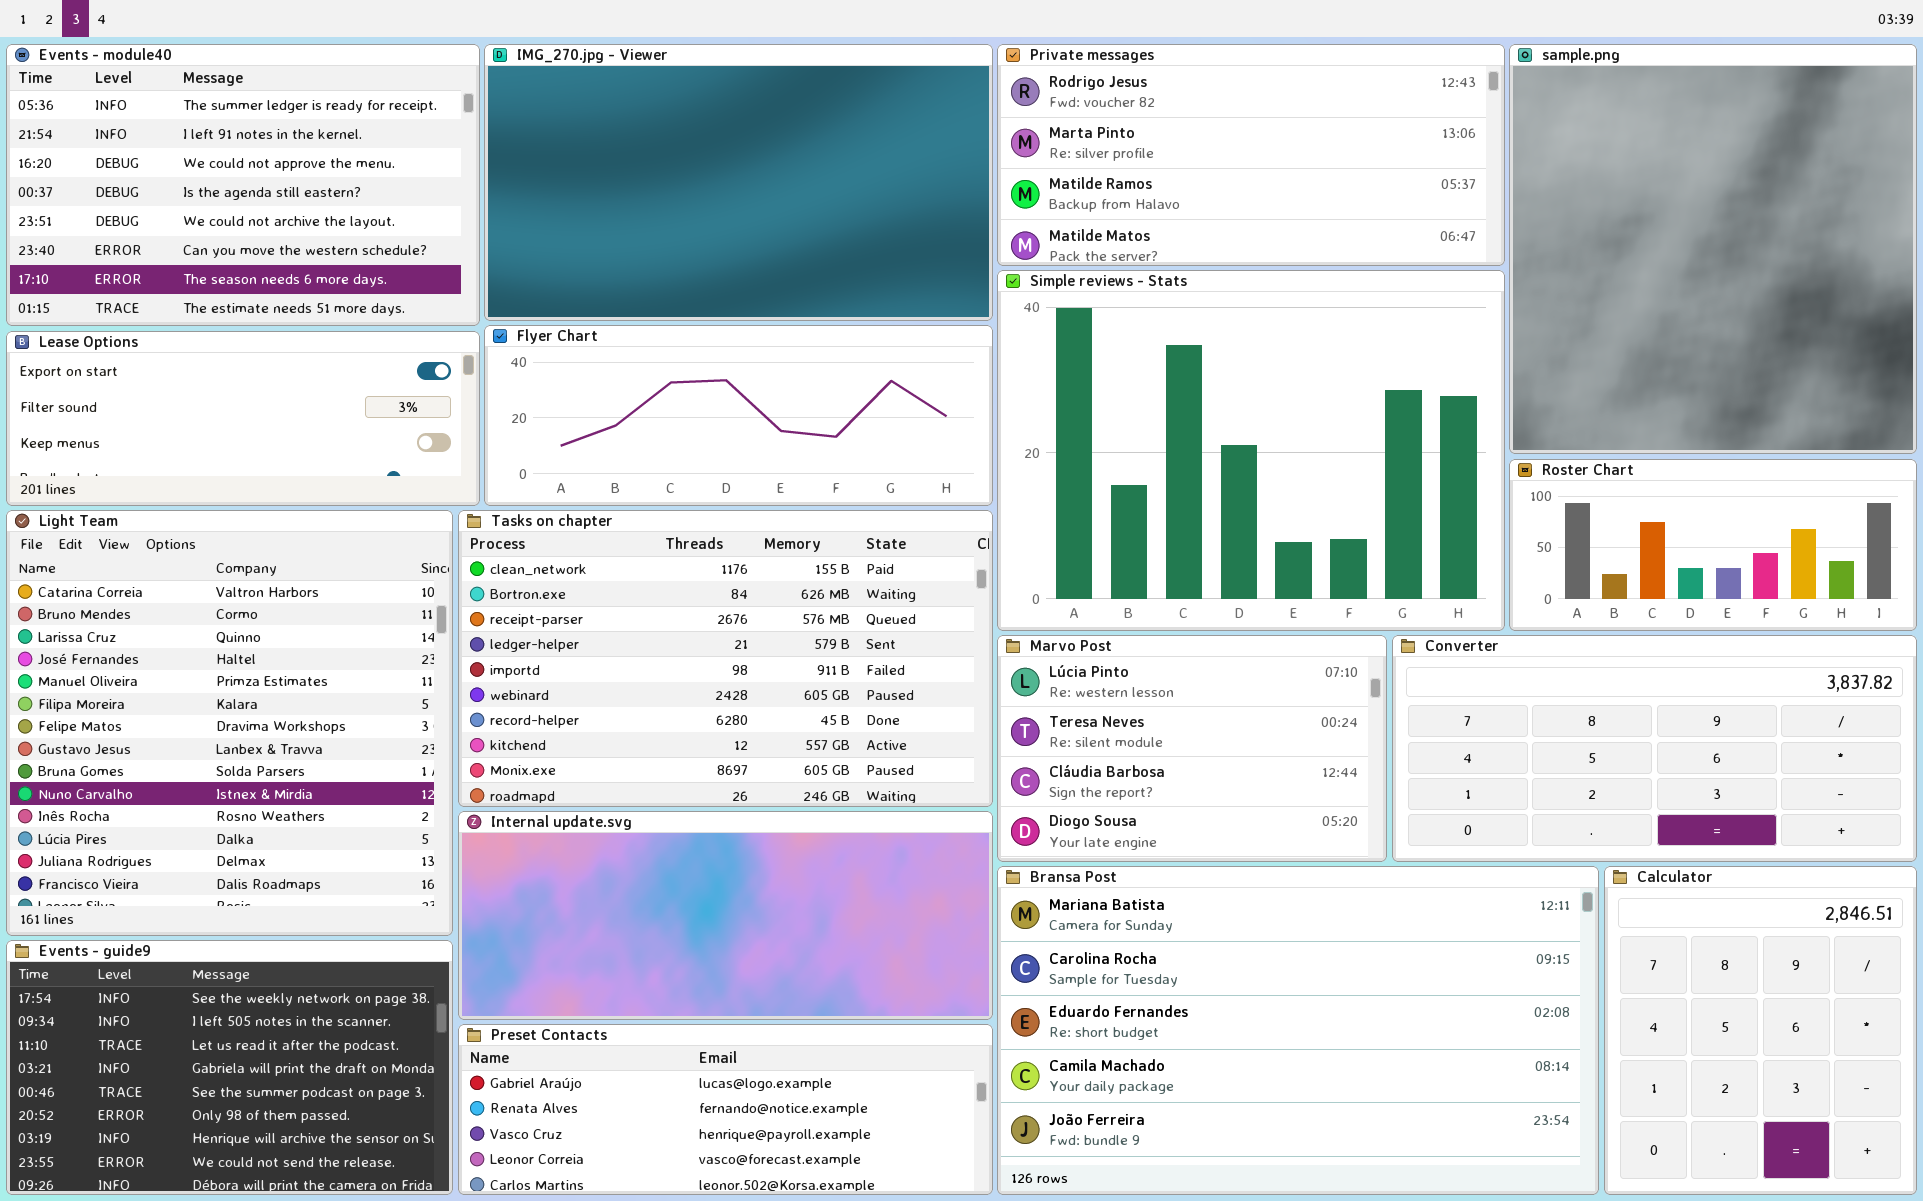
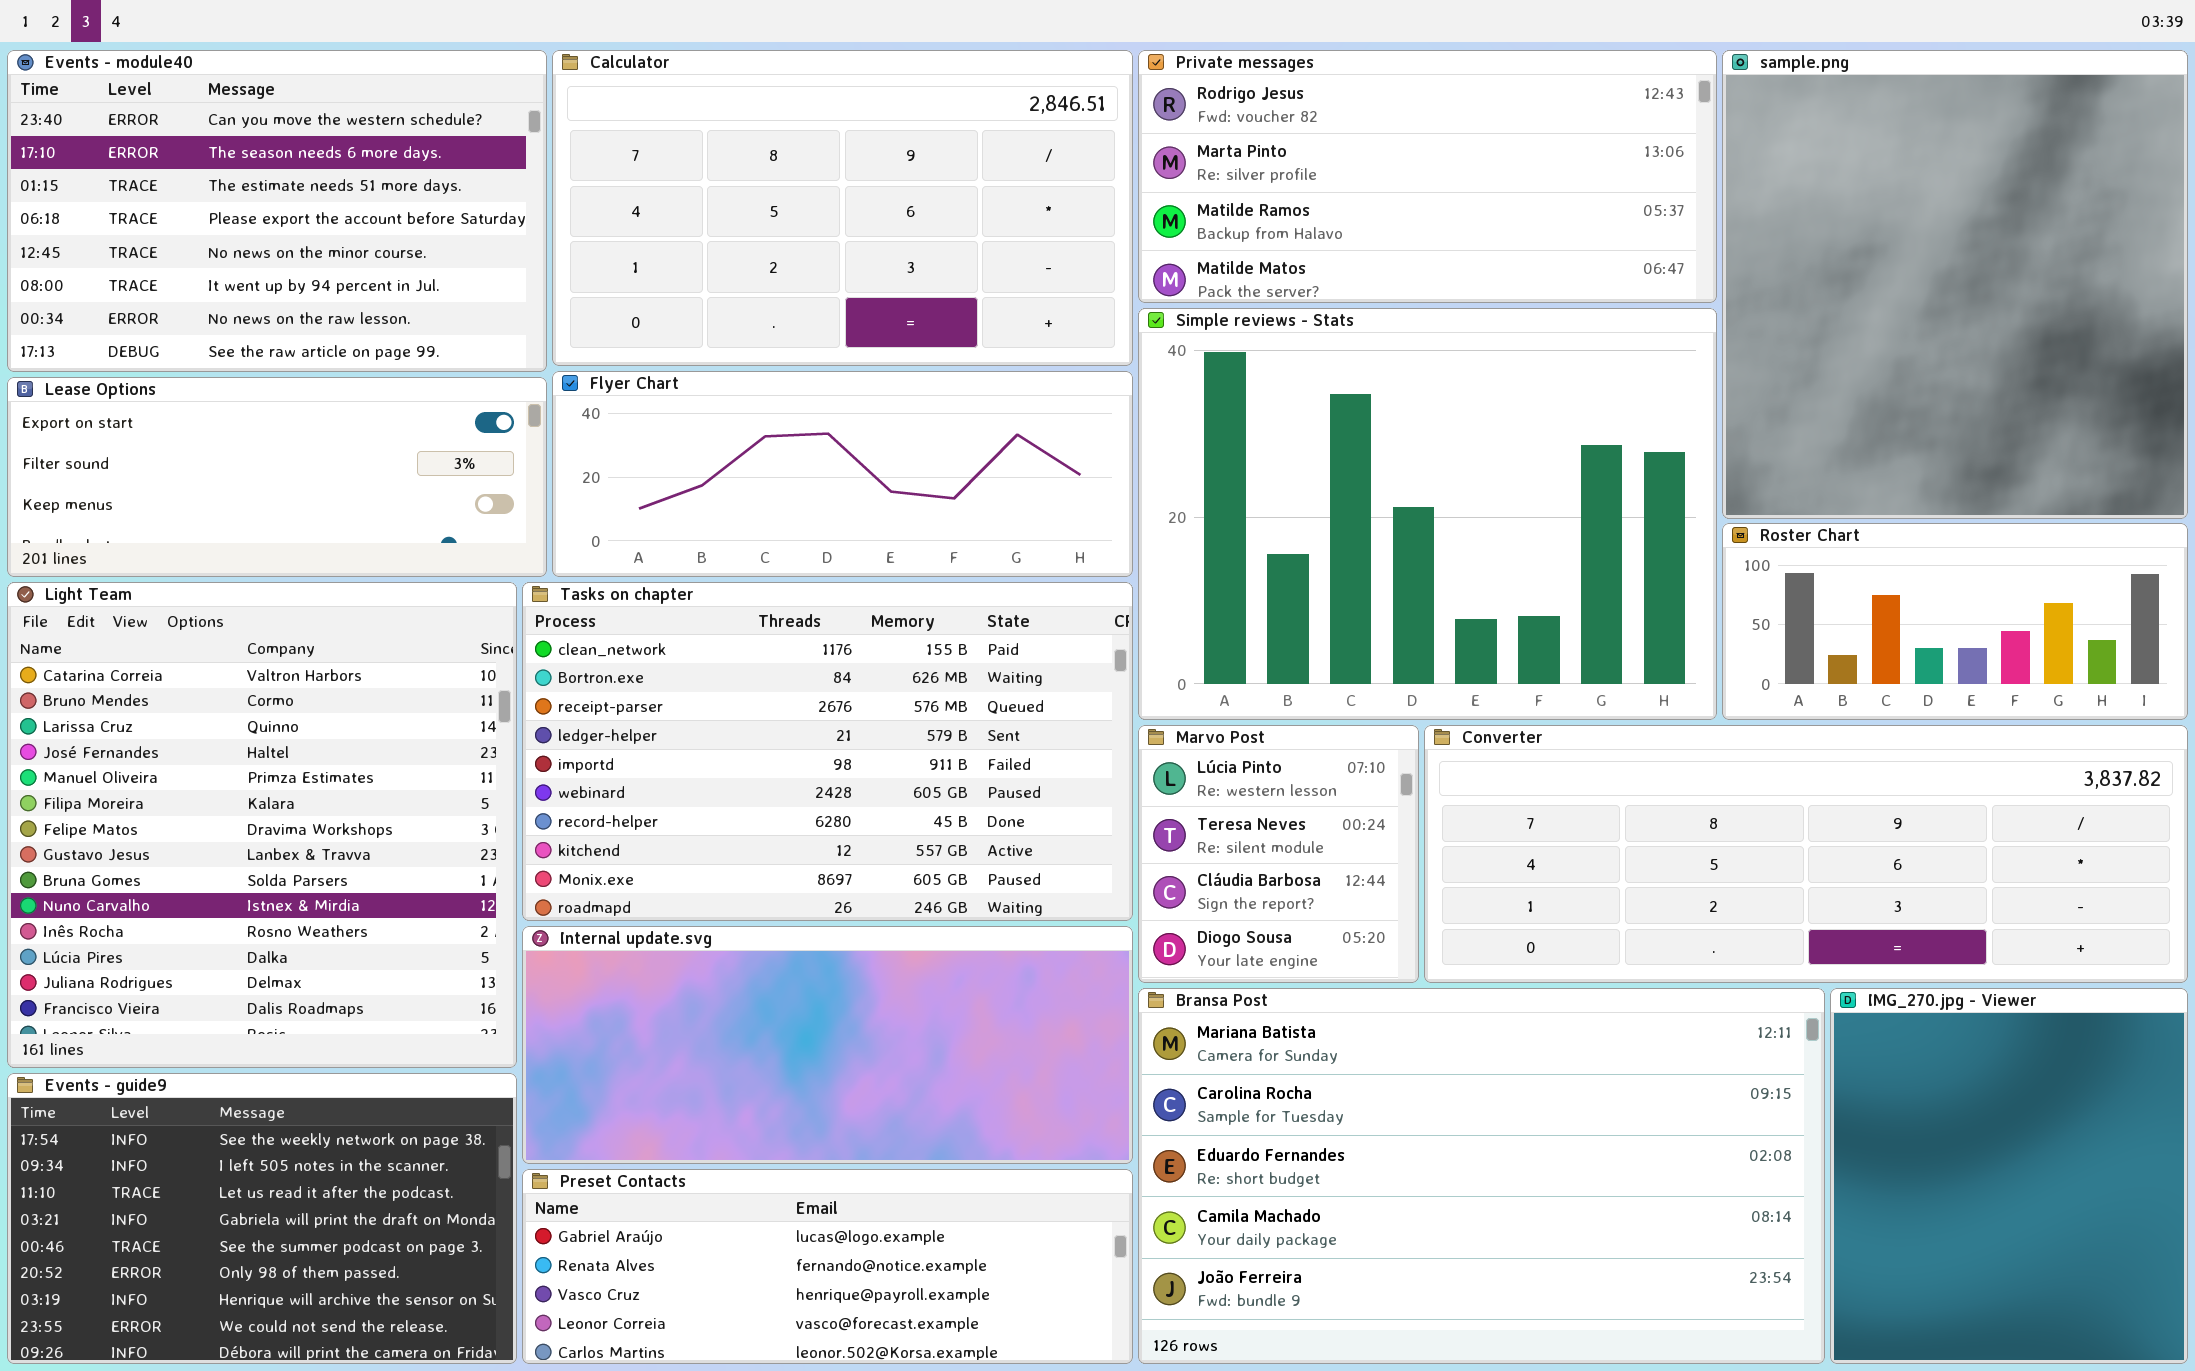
Events - module40: [6,44,480,326] -> [7,50,547,372], scrolled down 5 rows
IMG_270.jpg - Viewer: [484,44,993,321] -> [1830,988,2188,1364], moved, resized
Marvo Post: [997,635,1387,862] -> [1138,725,1419,983], resized
Converter: [1392,635,1917,862] -> [1424,725,2188,983], resized
Calculator: [1604,866,1917,1195] -> [552,50,1133,366], moved, resized

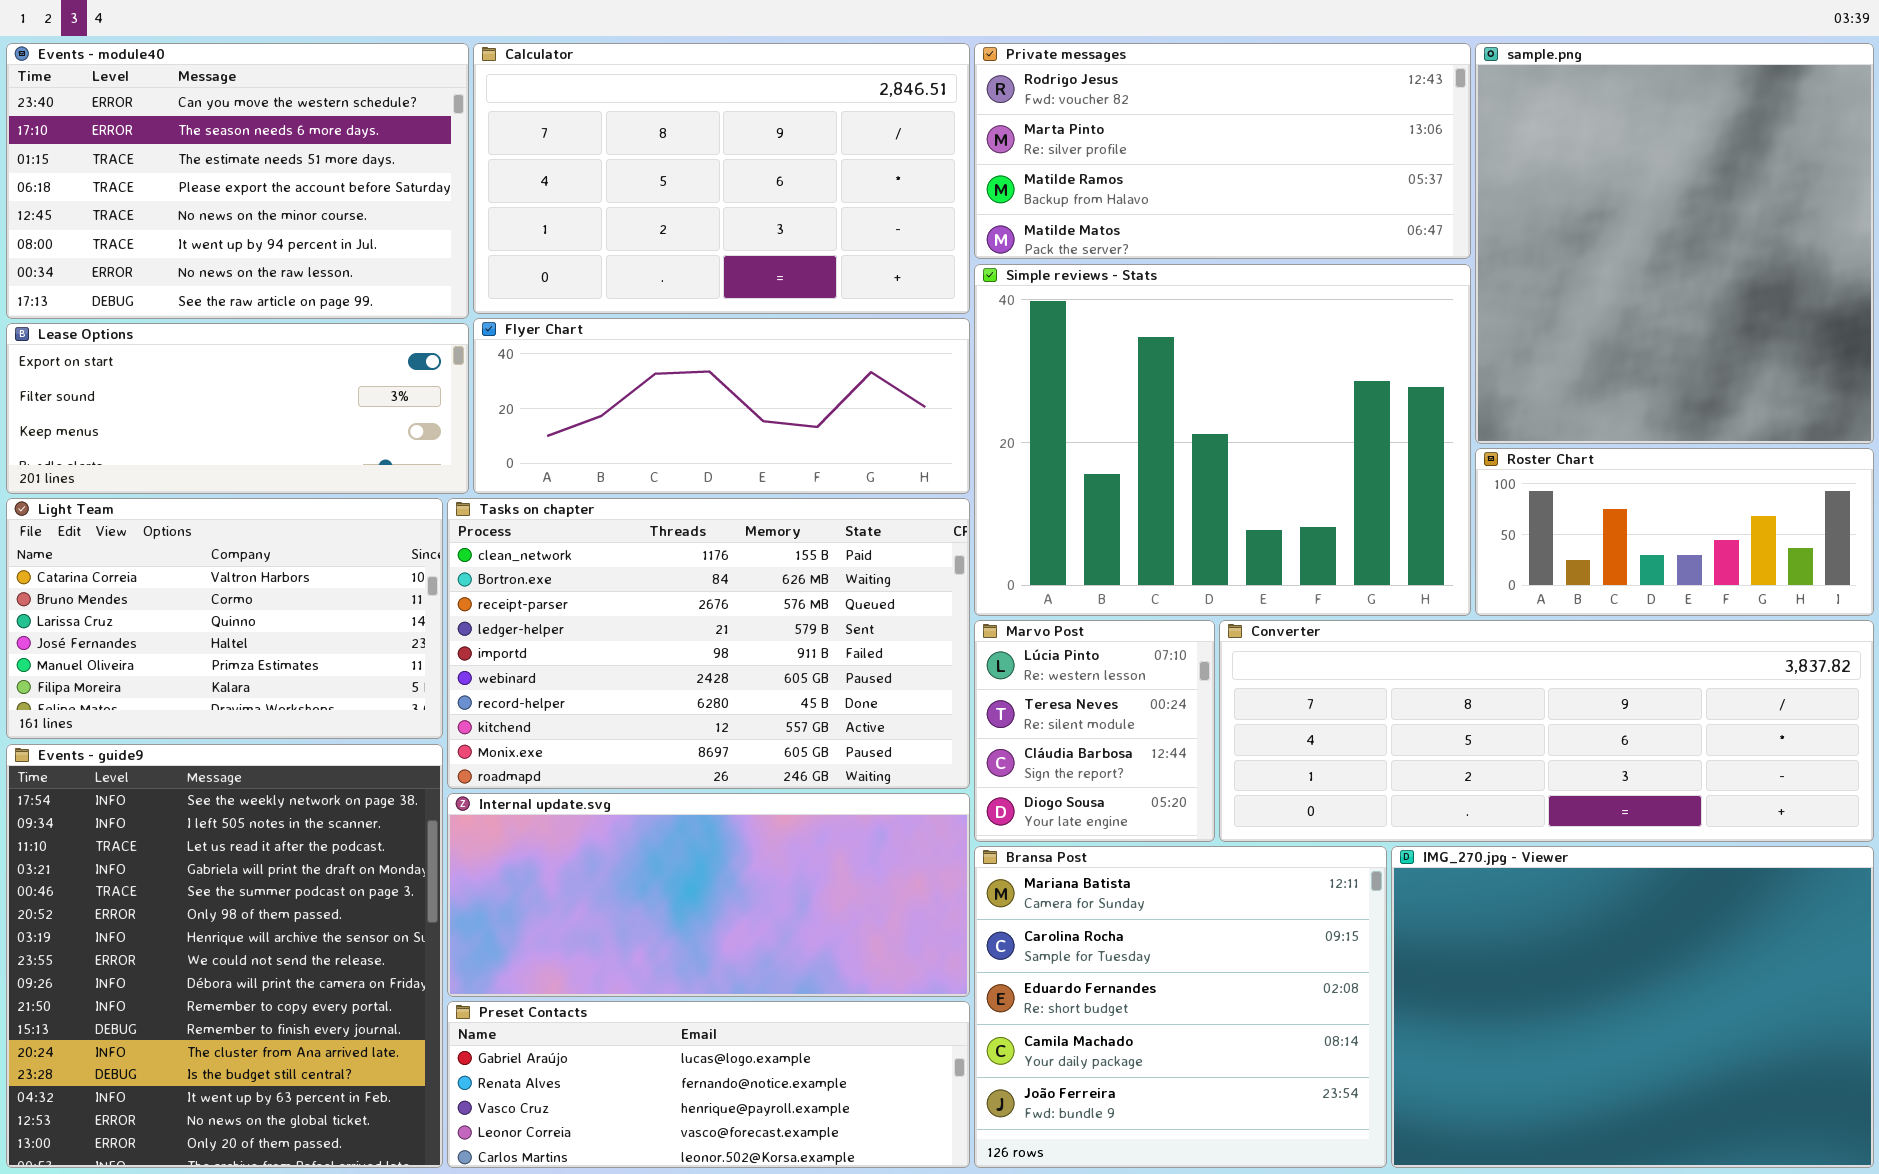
Light Team: [7,582,517,1068] -> [6,498,443,739], resized
Bransa Post: [1138,988,1825,1364] -> [974,846,1387,1168], resized
IMG_270.jpg - Viewer: [1830,988,2188,1364] -> [1391,846,1874,1168], resized
Events - guide9: [7,1073,517,1364] -> [6,744,443,1168], resized

